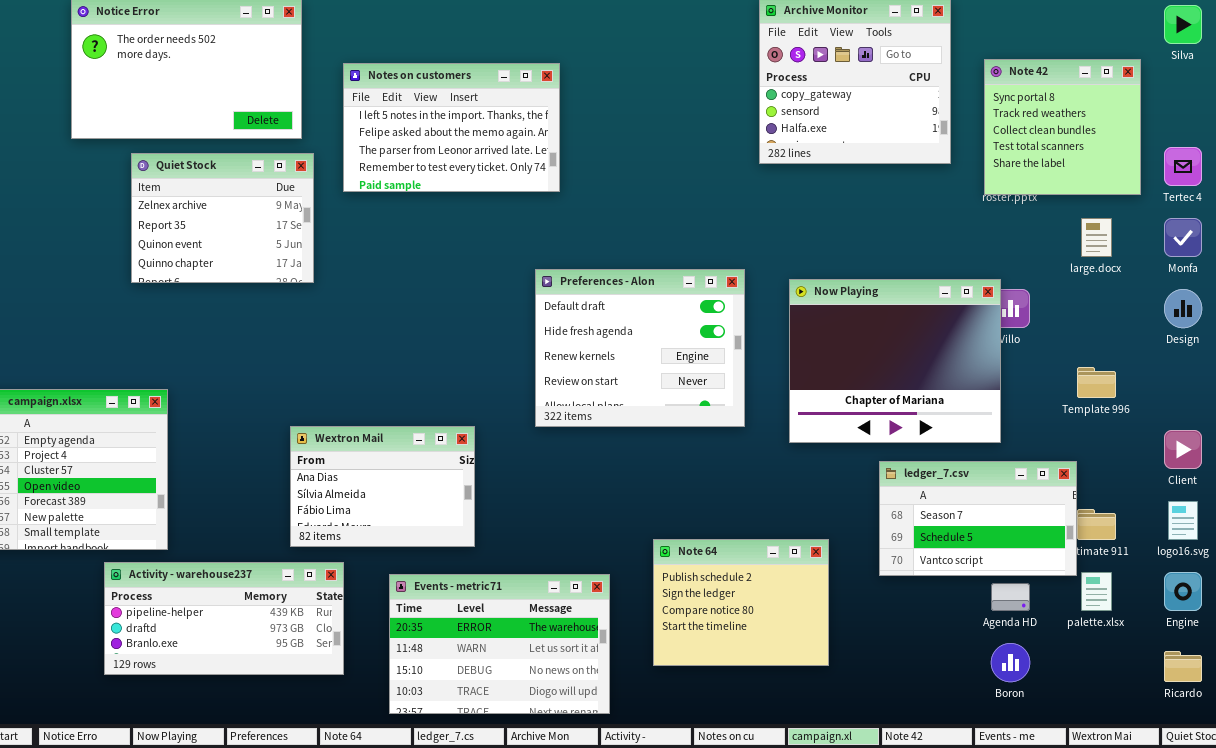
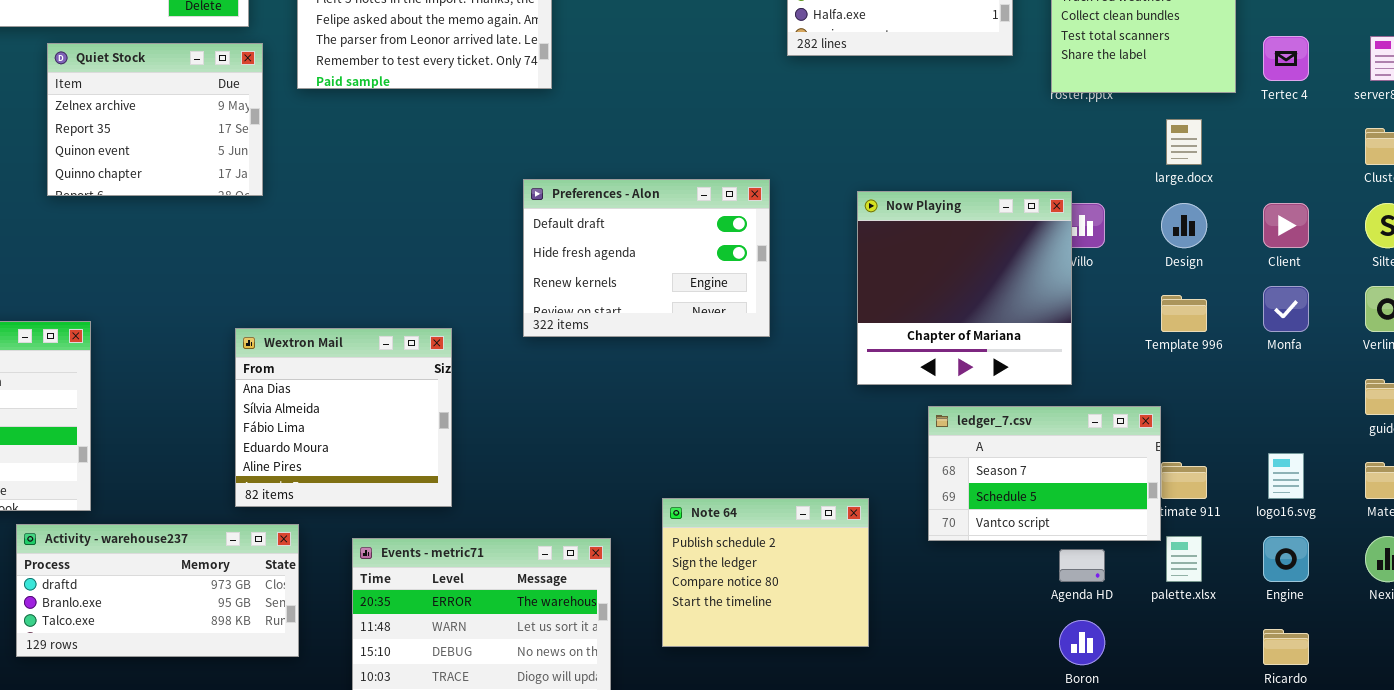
Monfa: [1164,218,1202,257] -> [1263,286,1309,332], moved
Preferences - Alon: [535,269,745,427] -> [523,179,770,337], resized
Now Playing: [789,279,1001,443] -> [857,191,1072,385], resized
Design: [1164,289,1202,328] -> [1161,203,1207,248], moved
Wextron Mail: [290,426,475,547] -> [235,328,452,507], resized
Client: [1164,430,1202,469] -> [1263,203,1309,248], moved
Activity - warehouse237: [104,562,344,675] -> [16,524,299,657], scrolled down 1 row

